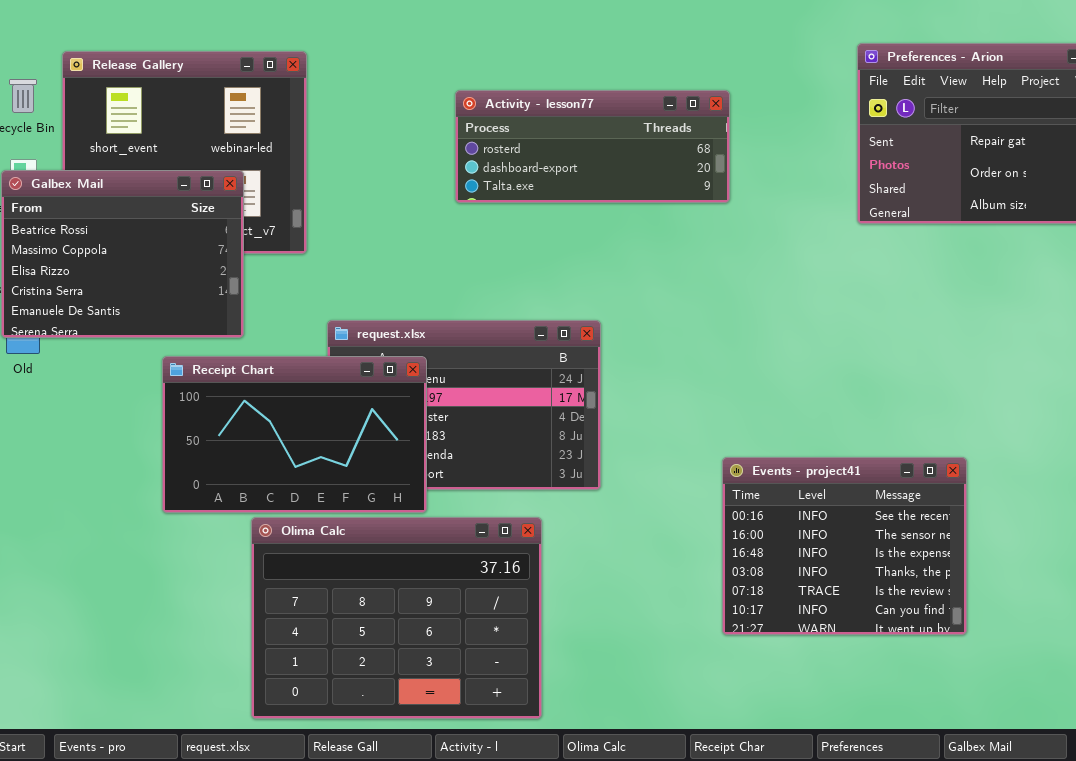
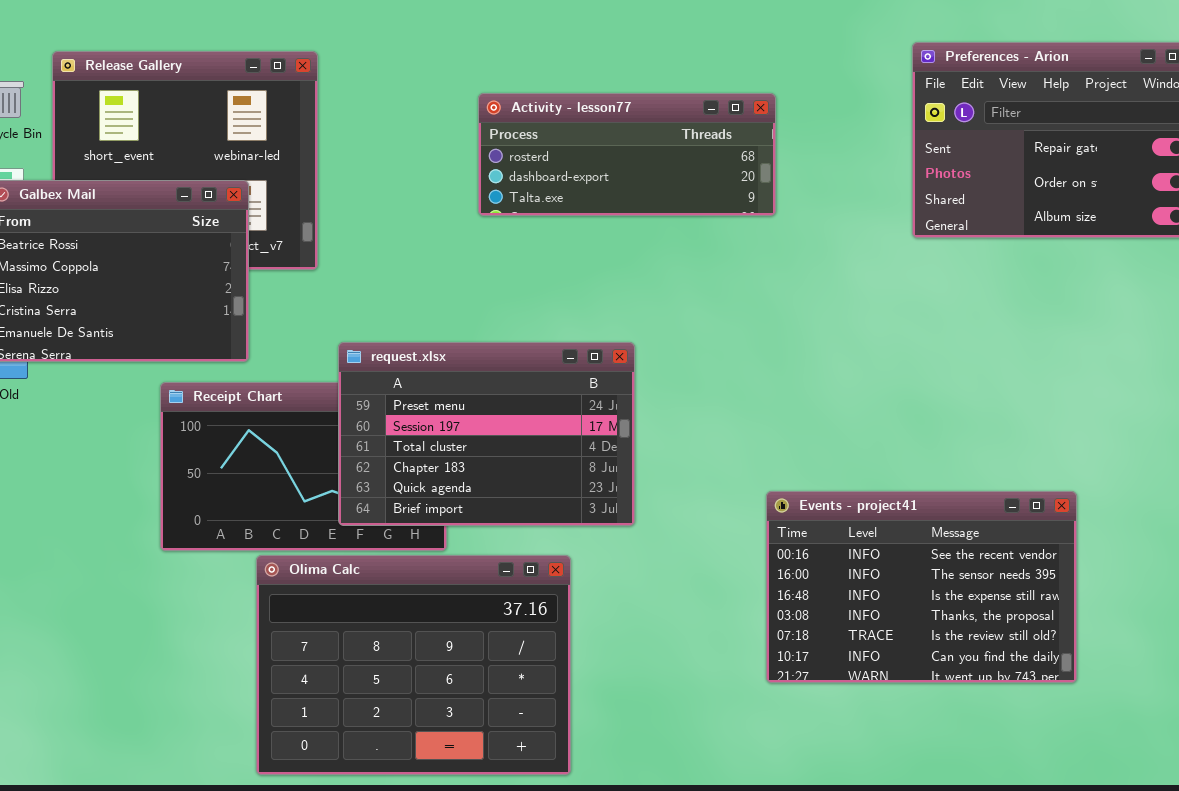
request.xlsx: [327,320,601,490] -> [338,342,635,526], raised
Events - project41: [722,457,967,635] -> [766,491,1077,683], resized

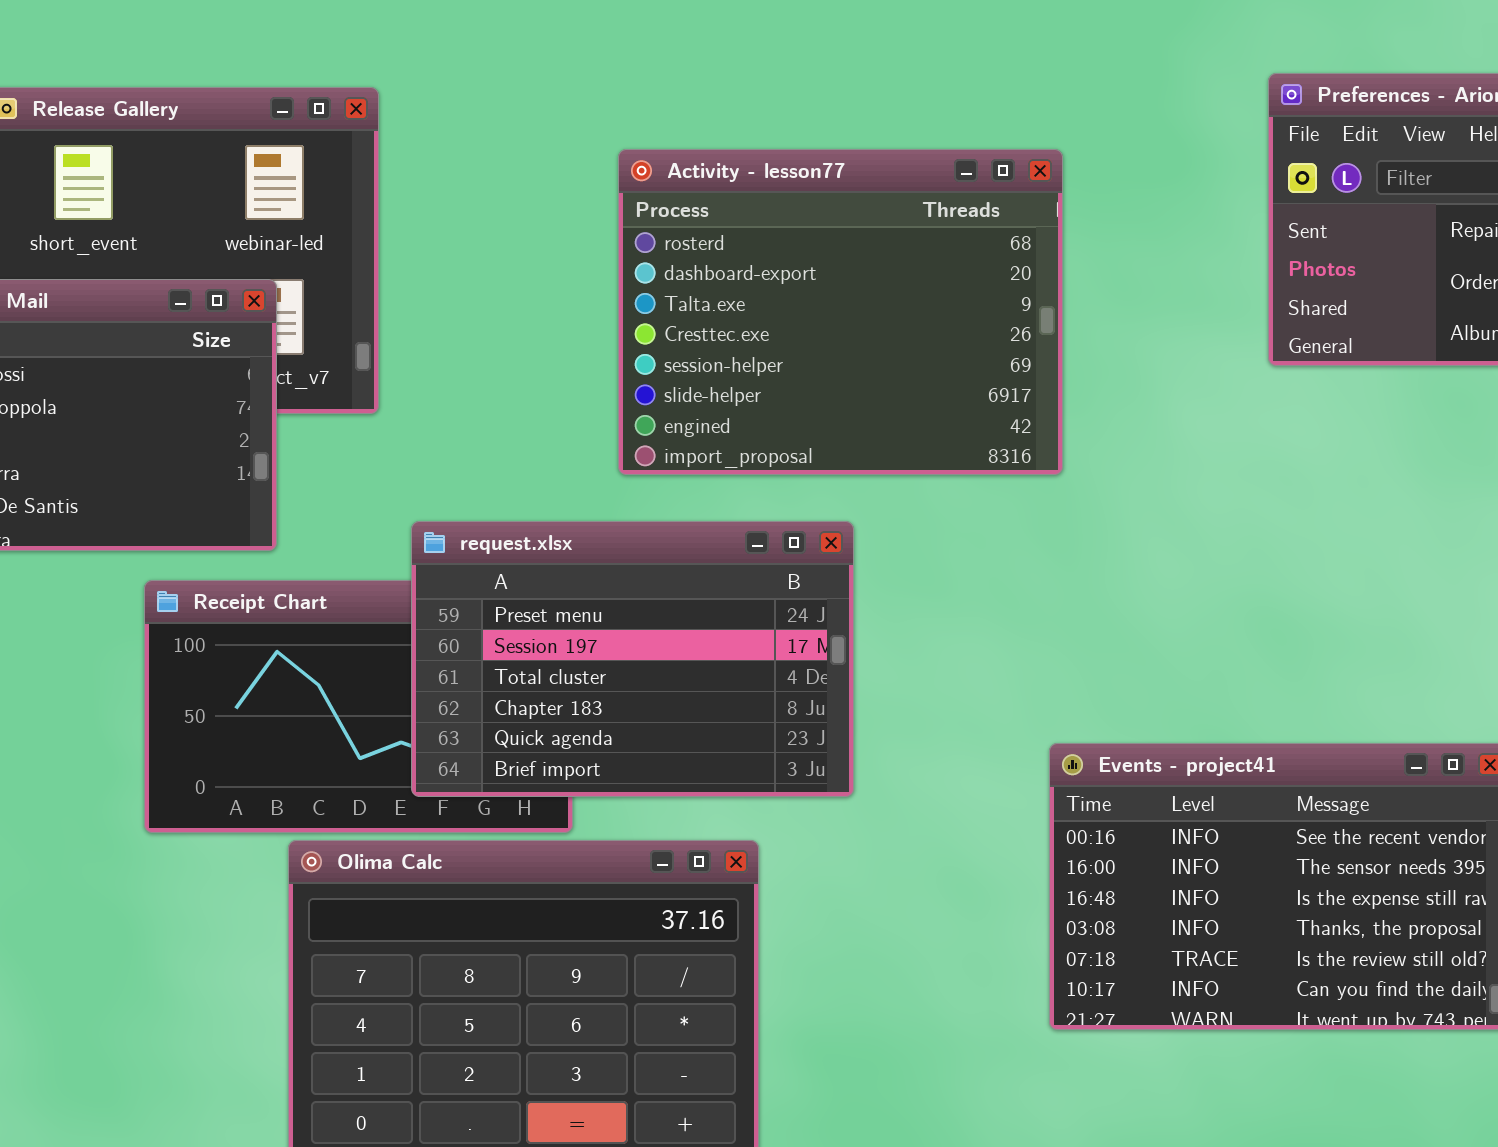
Activity - lesson77: [478,93,776,216] -> [618,149,1063,475], resized

